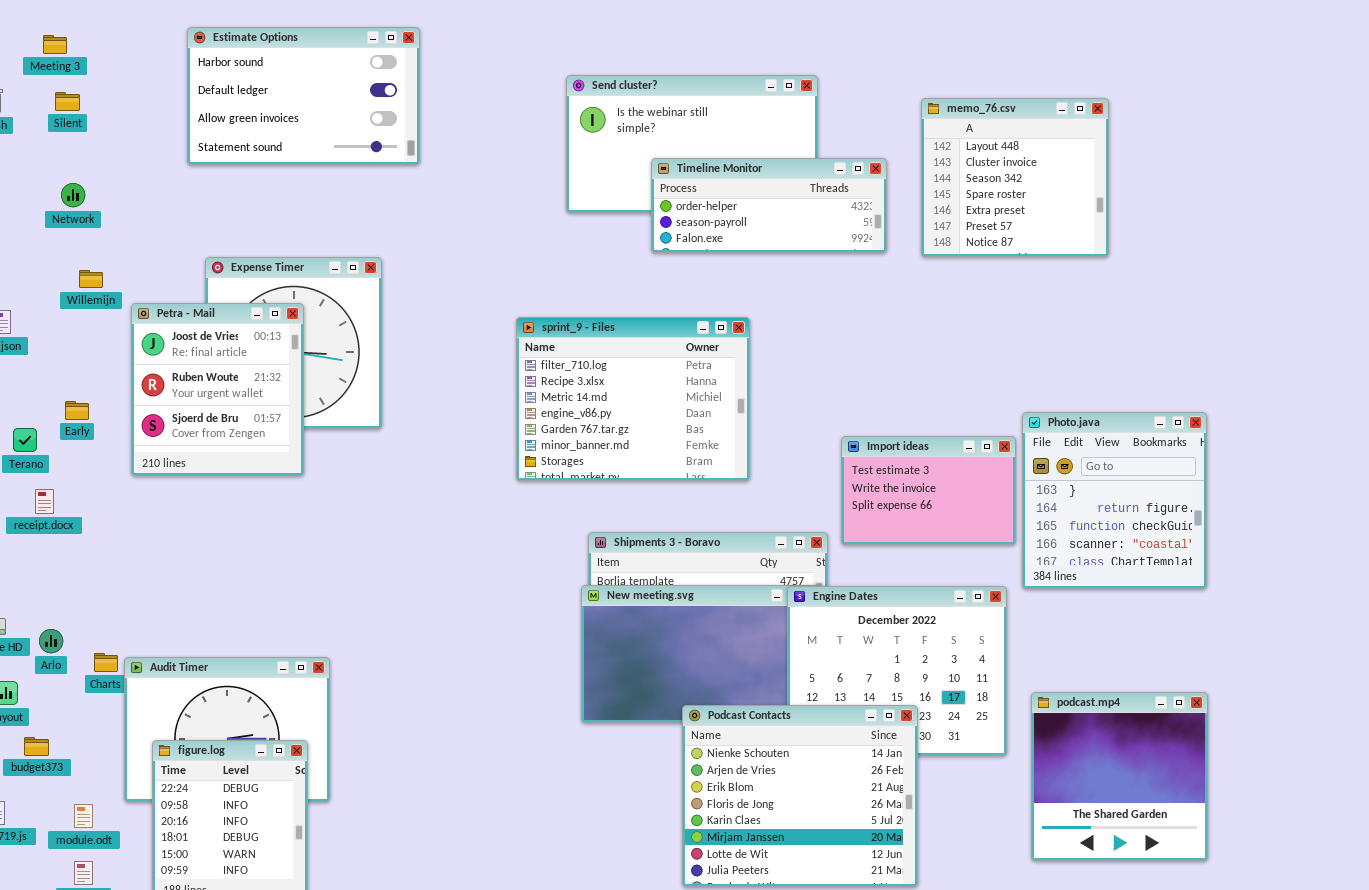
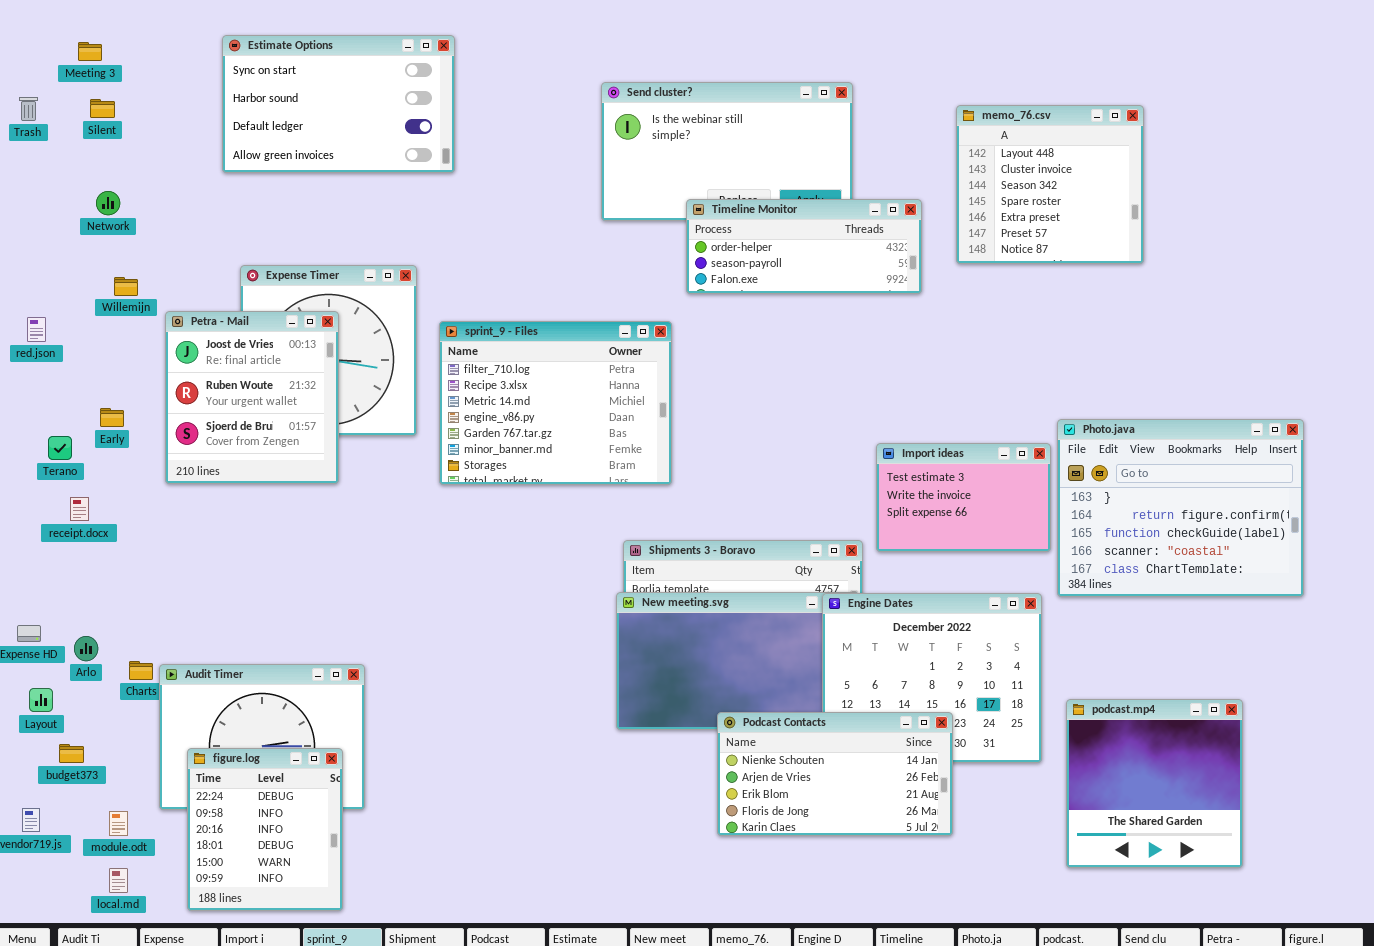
Estimate Options: [187,27,420,165] -> [222,35,455,173], scrolled up 1 row
Timeline Monitor: [651,158,887,253] -> [686,199,922,294], moved
sprint_9 - Files: [516,317,750,481] -> [439,321,672,485], moved
Photo.java: [1022,412,1207,589] -> [1057,419,1304,597], resized
Podcast Contacts: [682,705,918,887] -> [717,712,953,836], resized

